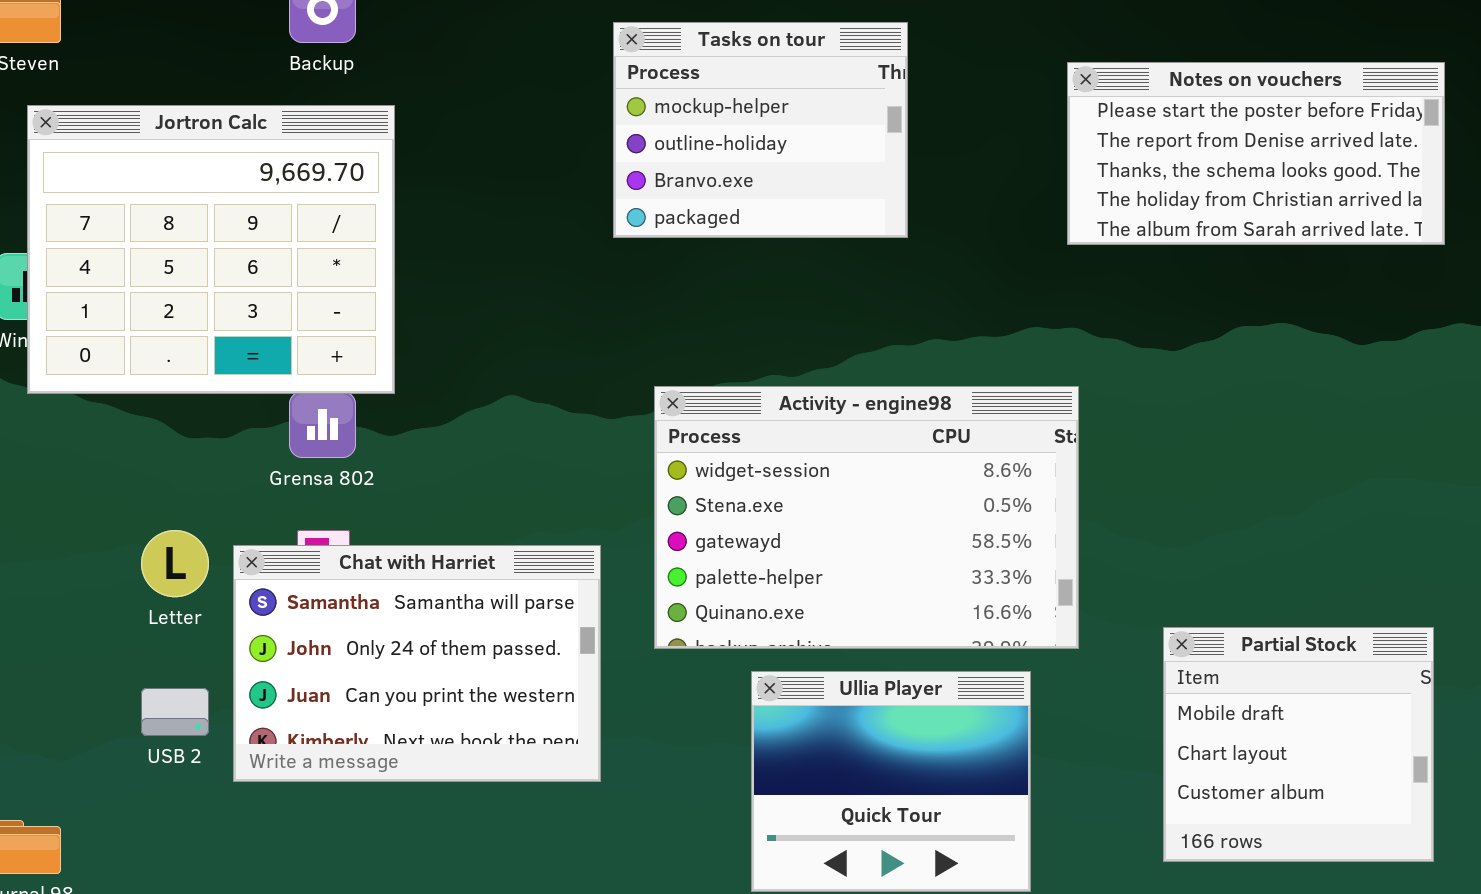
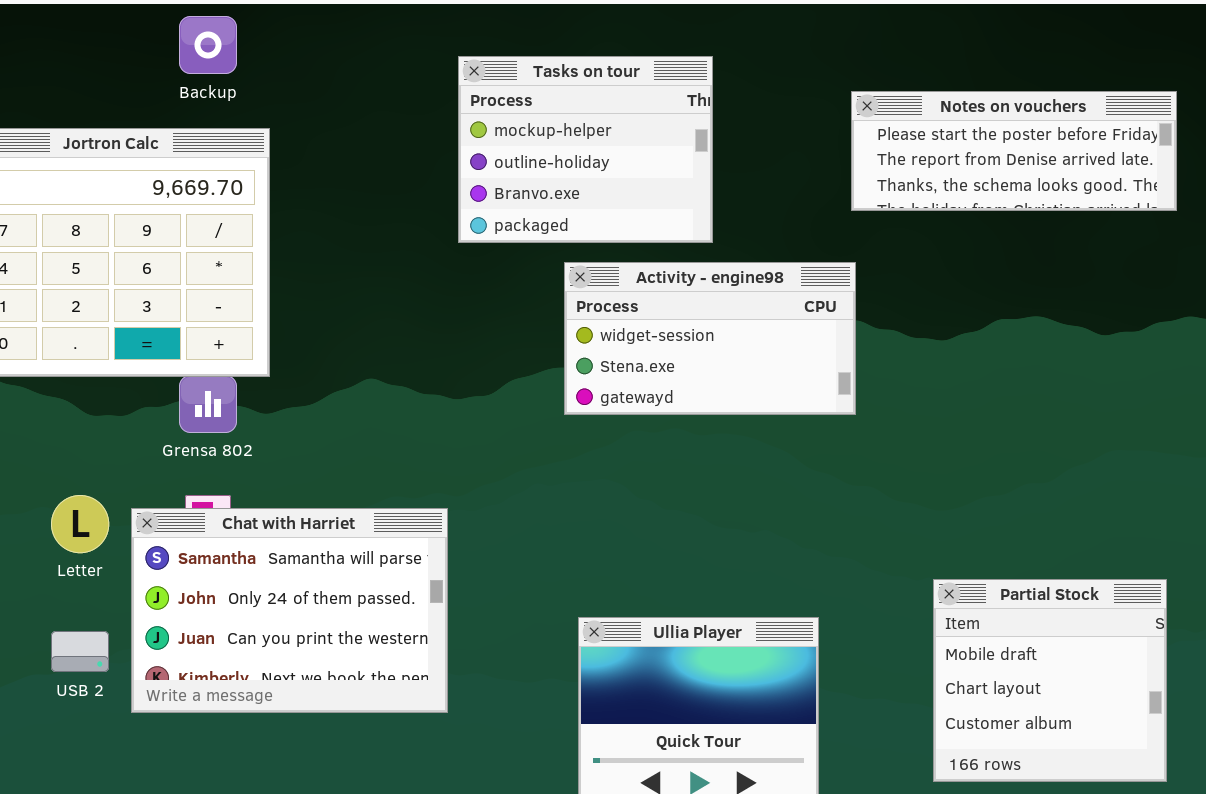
Notes on vouchers: [1067,62,1445,245] -> [851,91,1177,211], resized
Activity - engine98: [654,386,1079,649] -> [564,262,856,415], moved, resized

